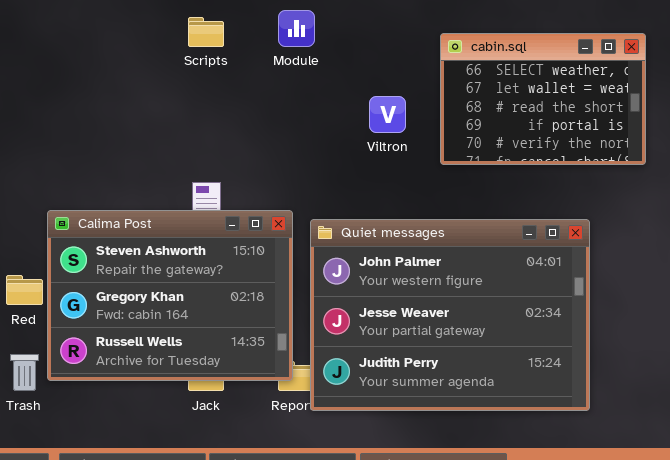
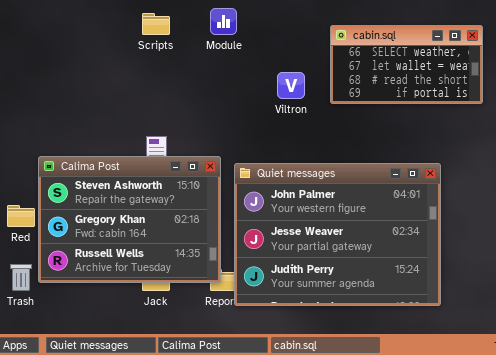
cabin.sql: [440,33,646,165] -> [330,25,483,104], resized

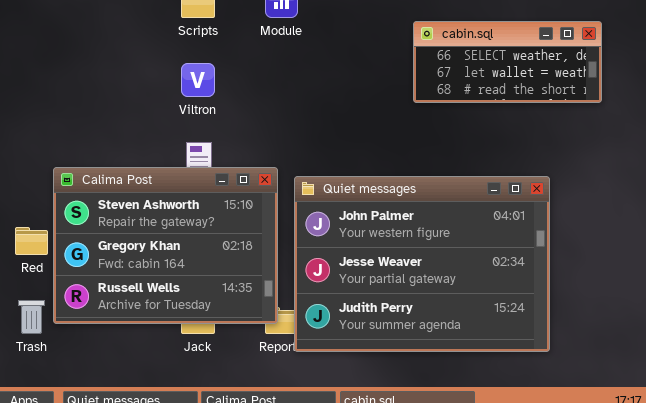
cabin.sql: [330,25,483,104] -> [413,21,602,103], resized
Viltron: [277,72,305,99] -> [181,63,215,97], moved

